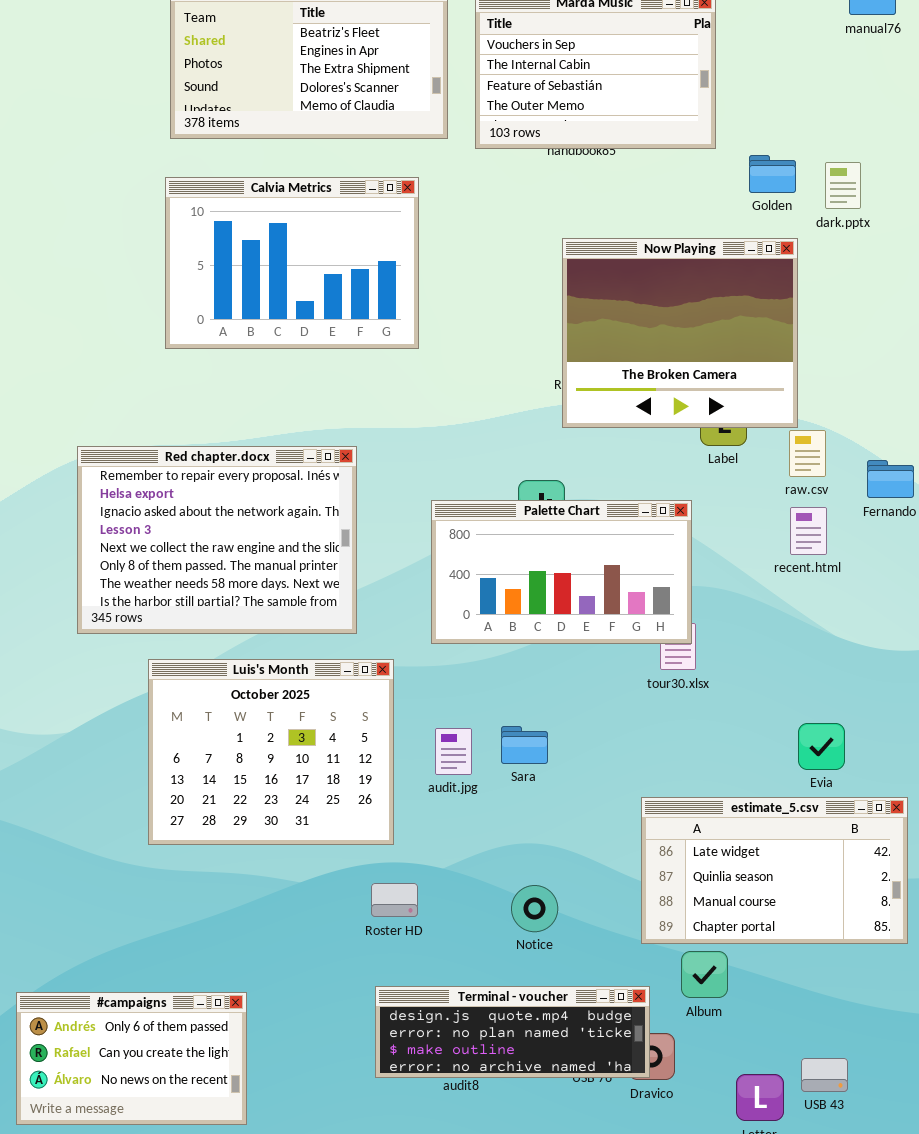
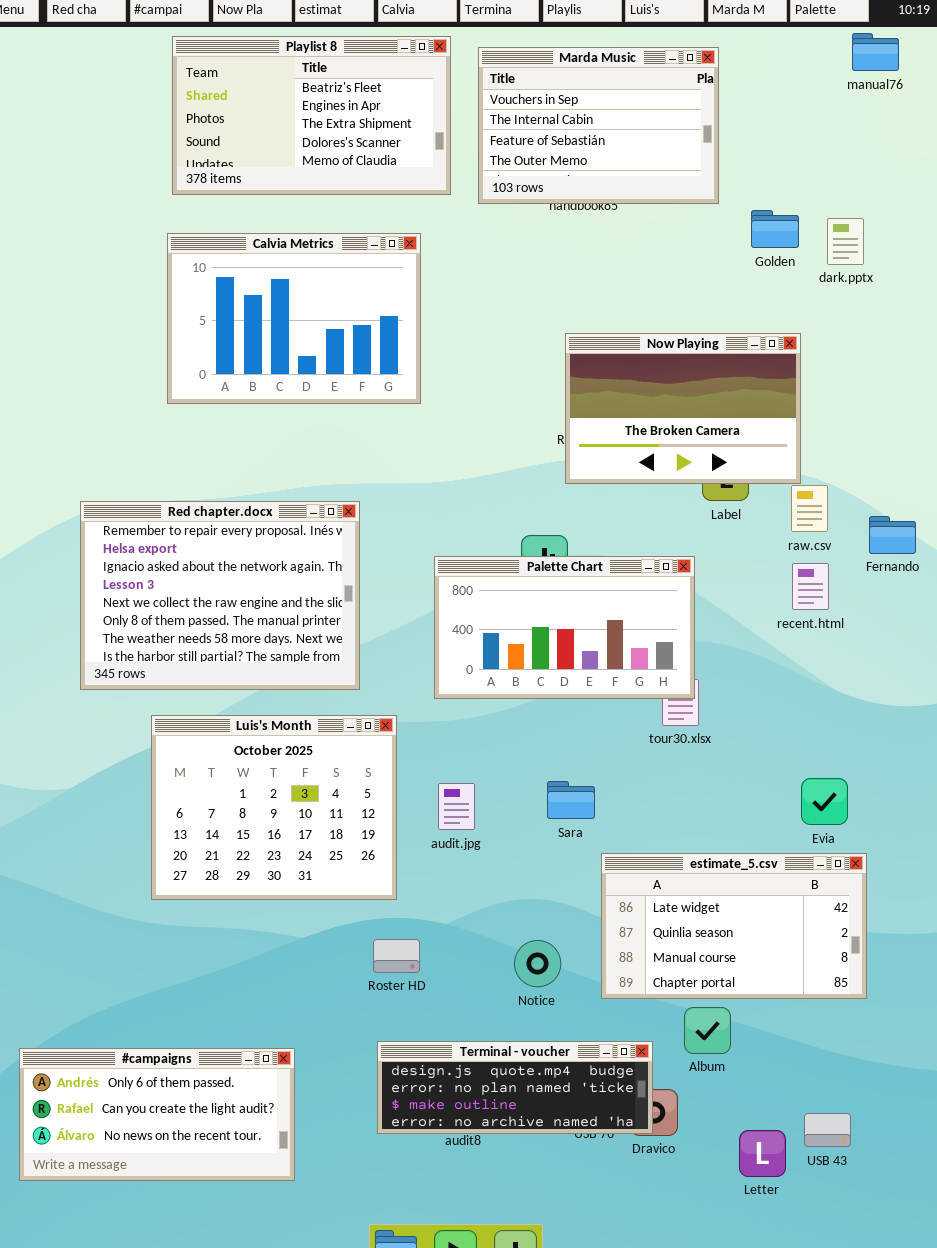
Now Playing: [562,238,798,428] -> [565,333,801,484], resized
Sara: [501,726,548,764] -> [547,781,595,819], moved
estimate_5.csv: [641,797,908,944] -> [601,853,867,999], moved
#campaigns: [16,992,247,1125] -> [19,1048,295,1181], resized

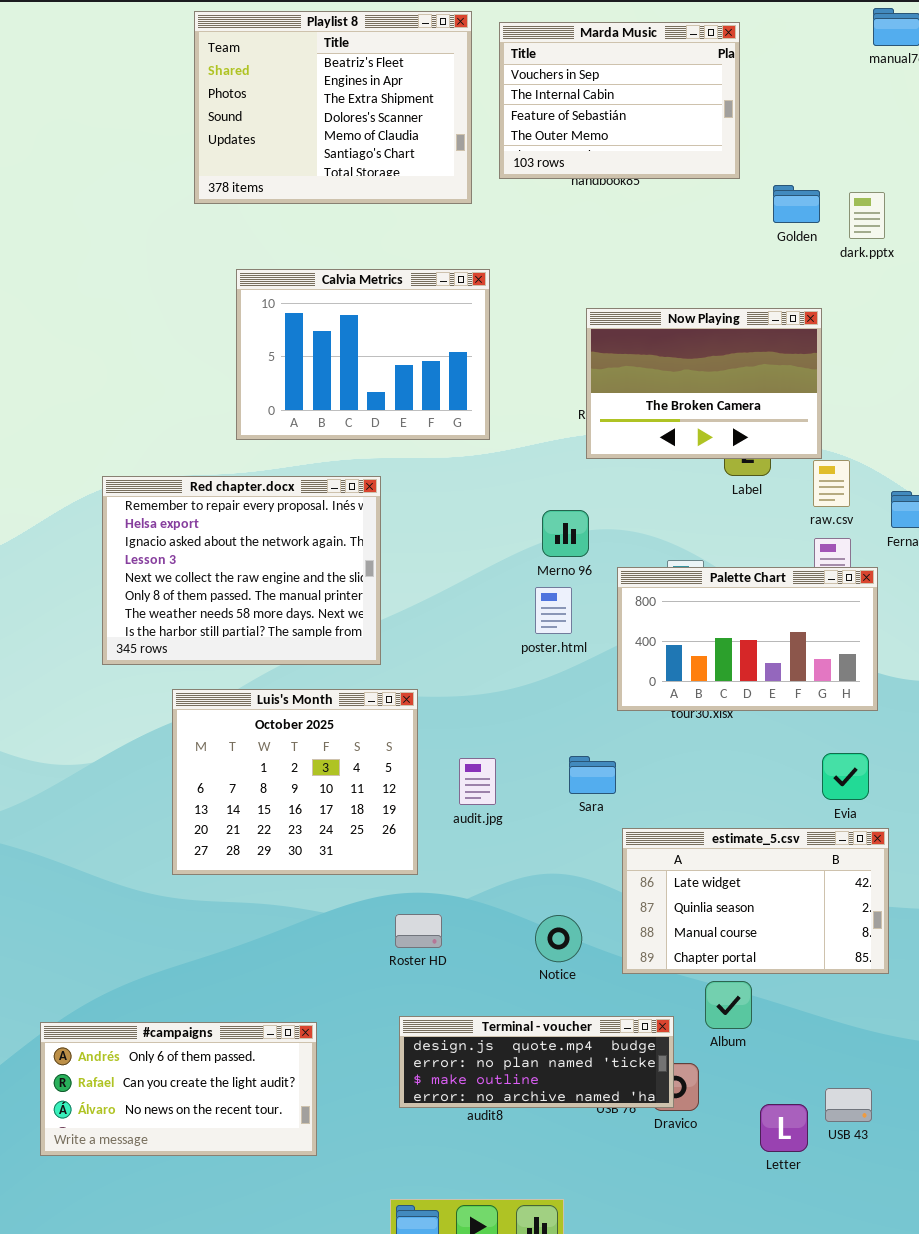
Playlist 8: [172,36,451,195] -> [194,11,472,204], resized
Calvia Metrics: [167,233,421,404] -> [236,269,490,440], moved
Palette Chart: [434,556,695,699] -> [617,567,878,711], moved

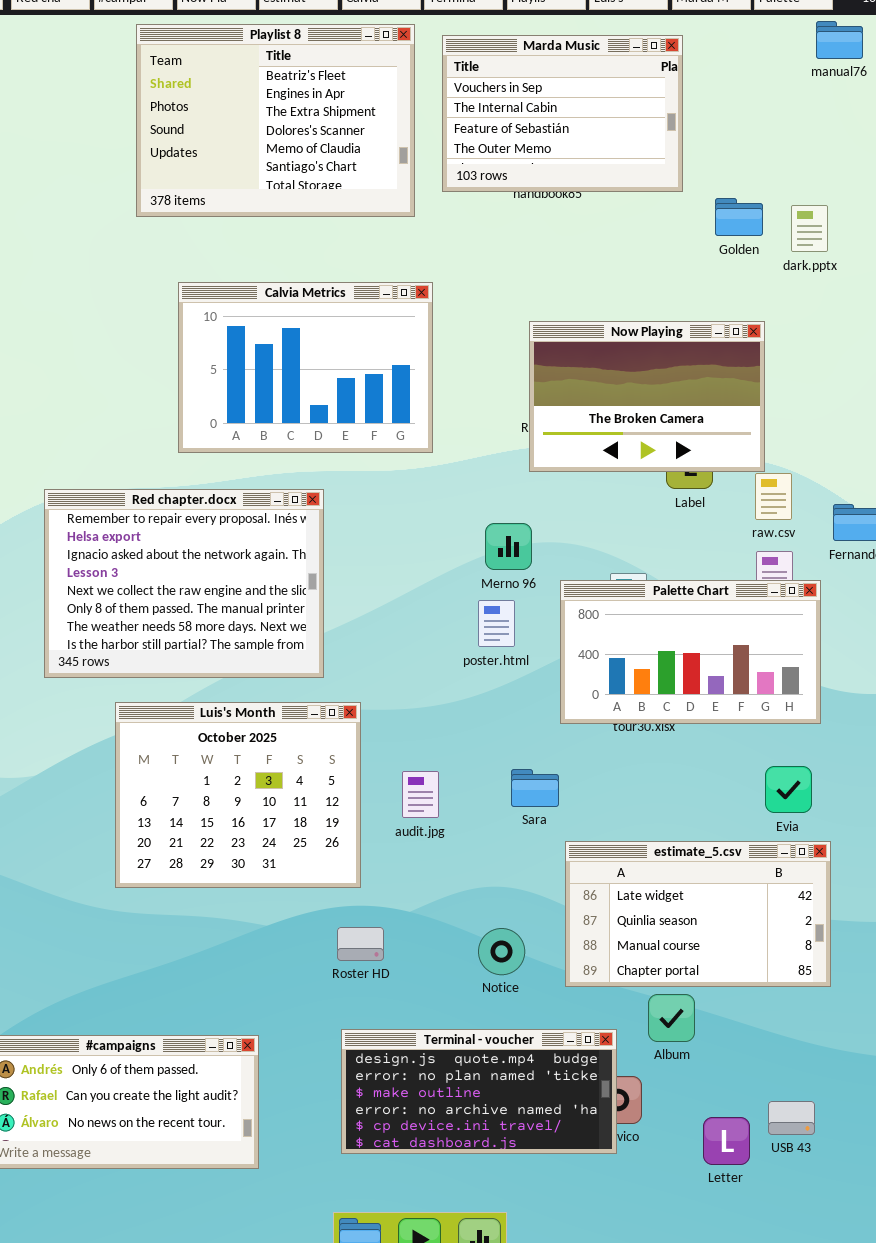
Terminal - voucher: [399,1016,674,1108] -> [341,1029,617,1154], resized

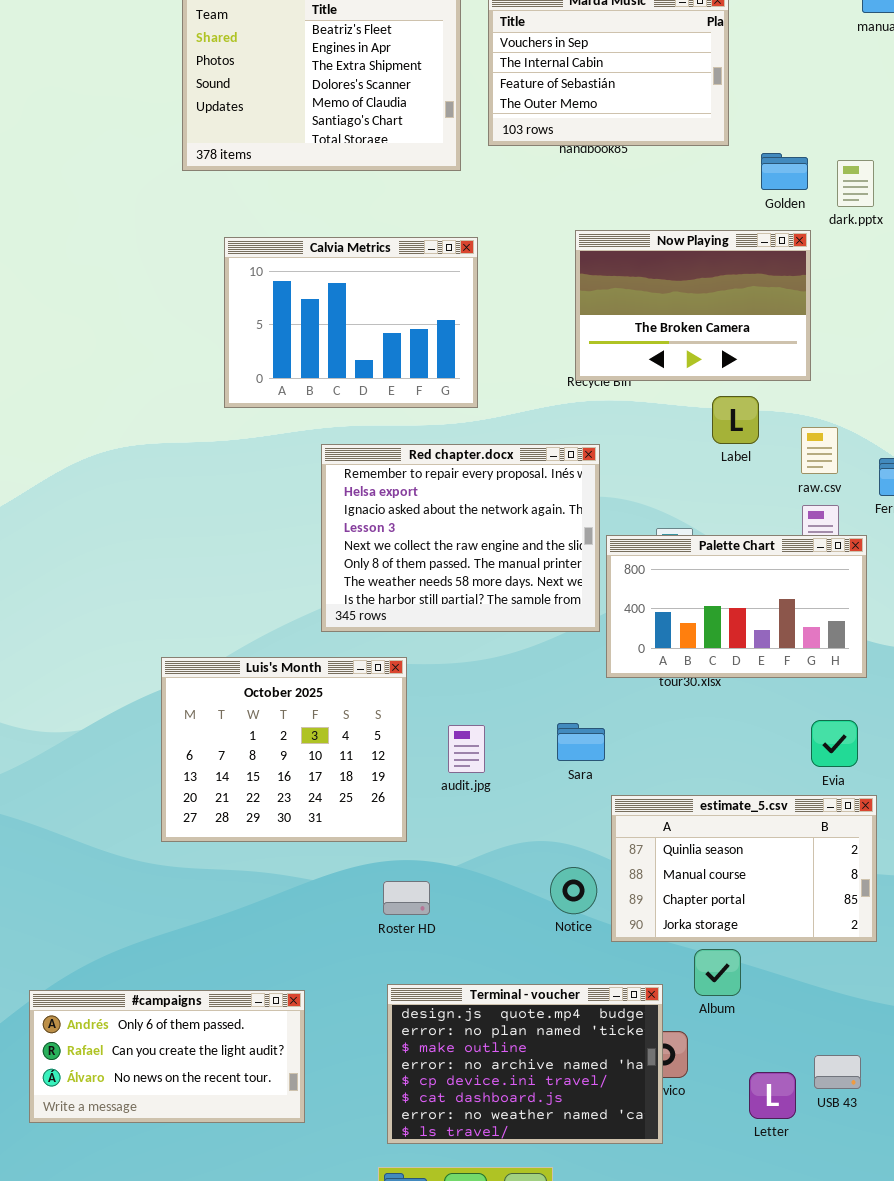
Now Playing: [529,321,765,472] -> [575,230,811,381], moved
Red chapter.docx: [44,489,324,678] -> [321,444,600,632], moved
estimate_5.csv: [565,841,831,987] -> [611,795,877,942], scrolled down 1 row
Notice: [478,928,525,975] -> [550,867,597,914], moved
Terminal - voucher: [341,1029,617,1154] -> [387,984,663,1144], resized

